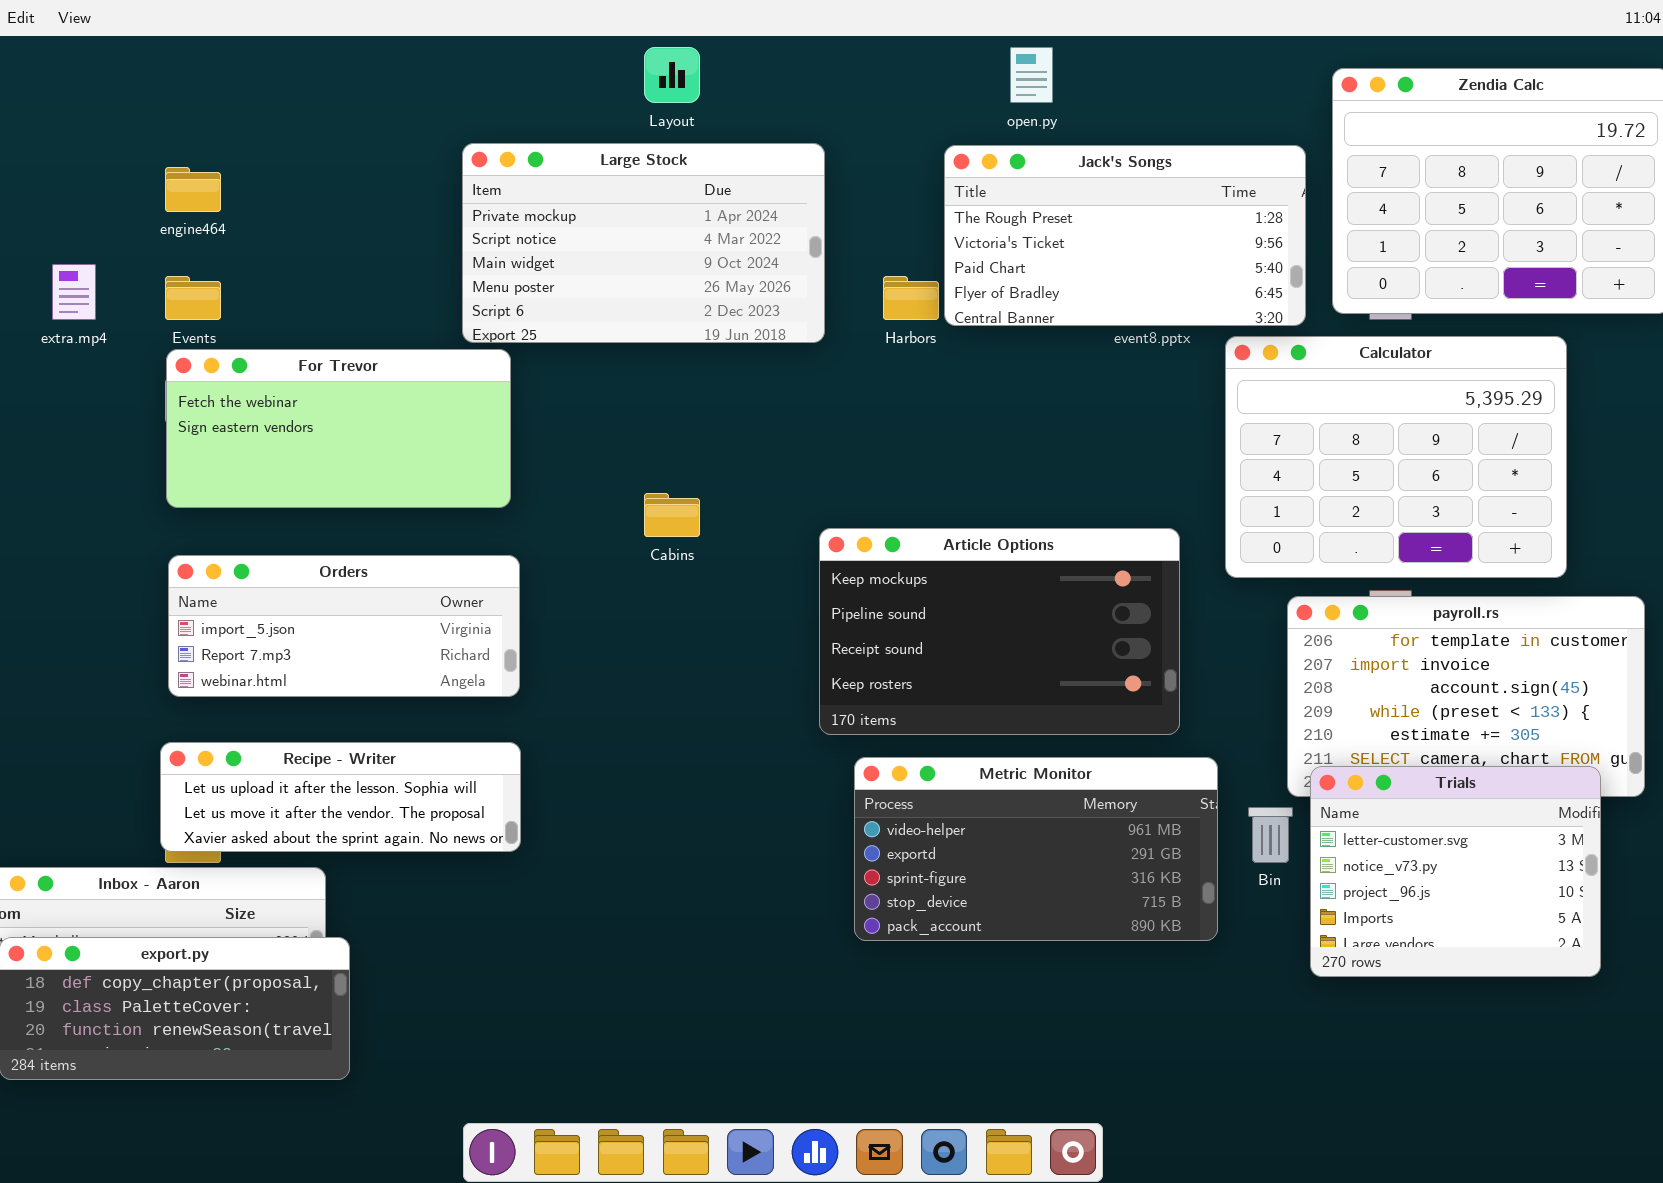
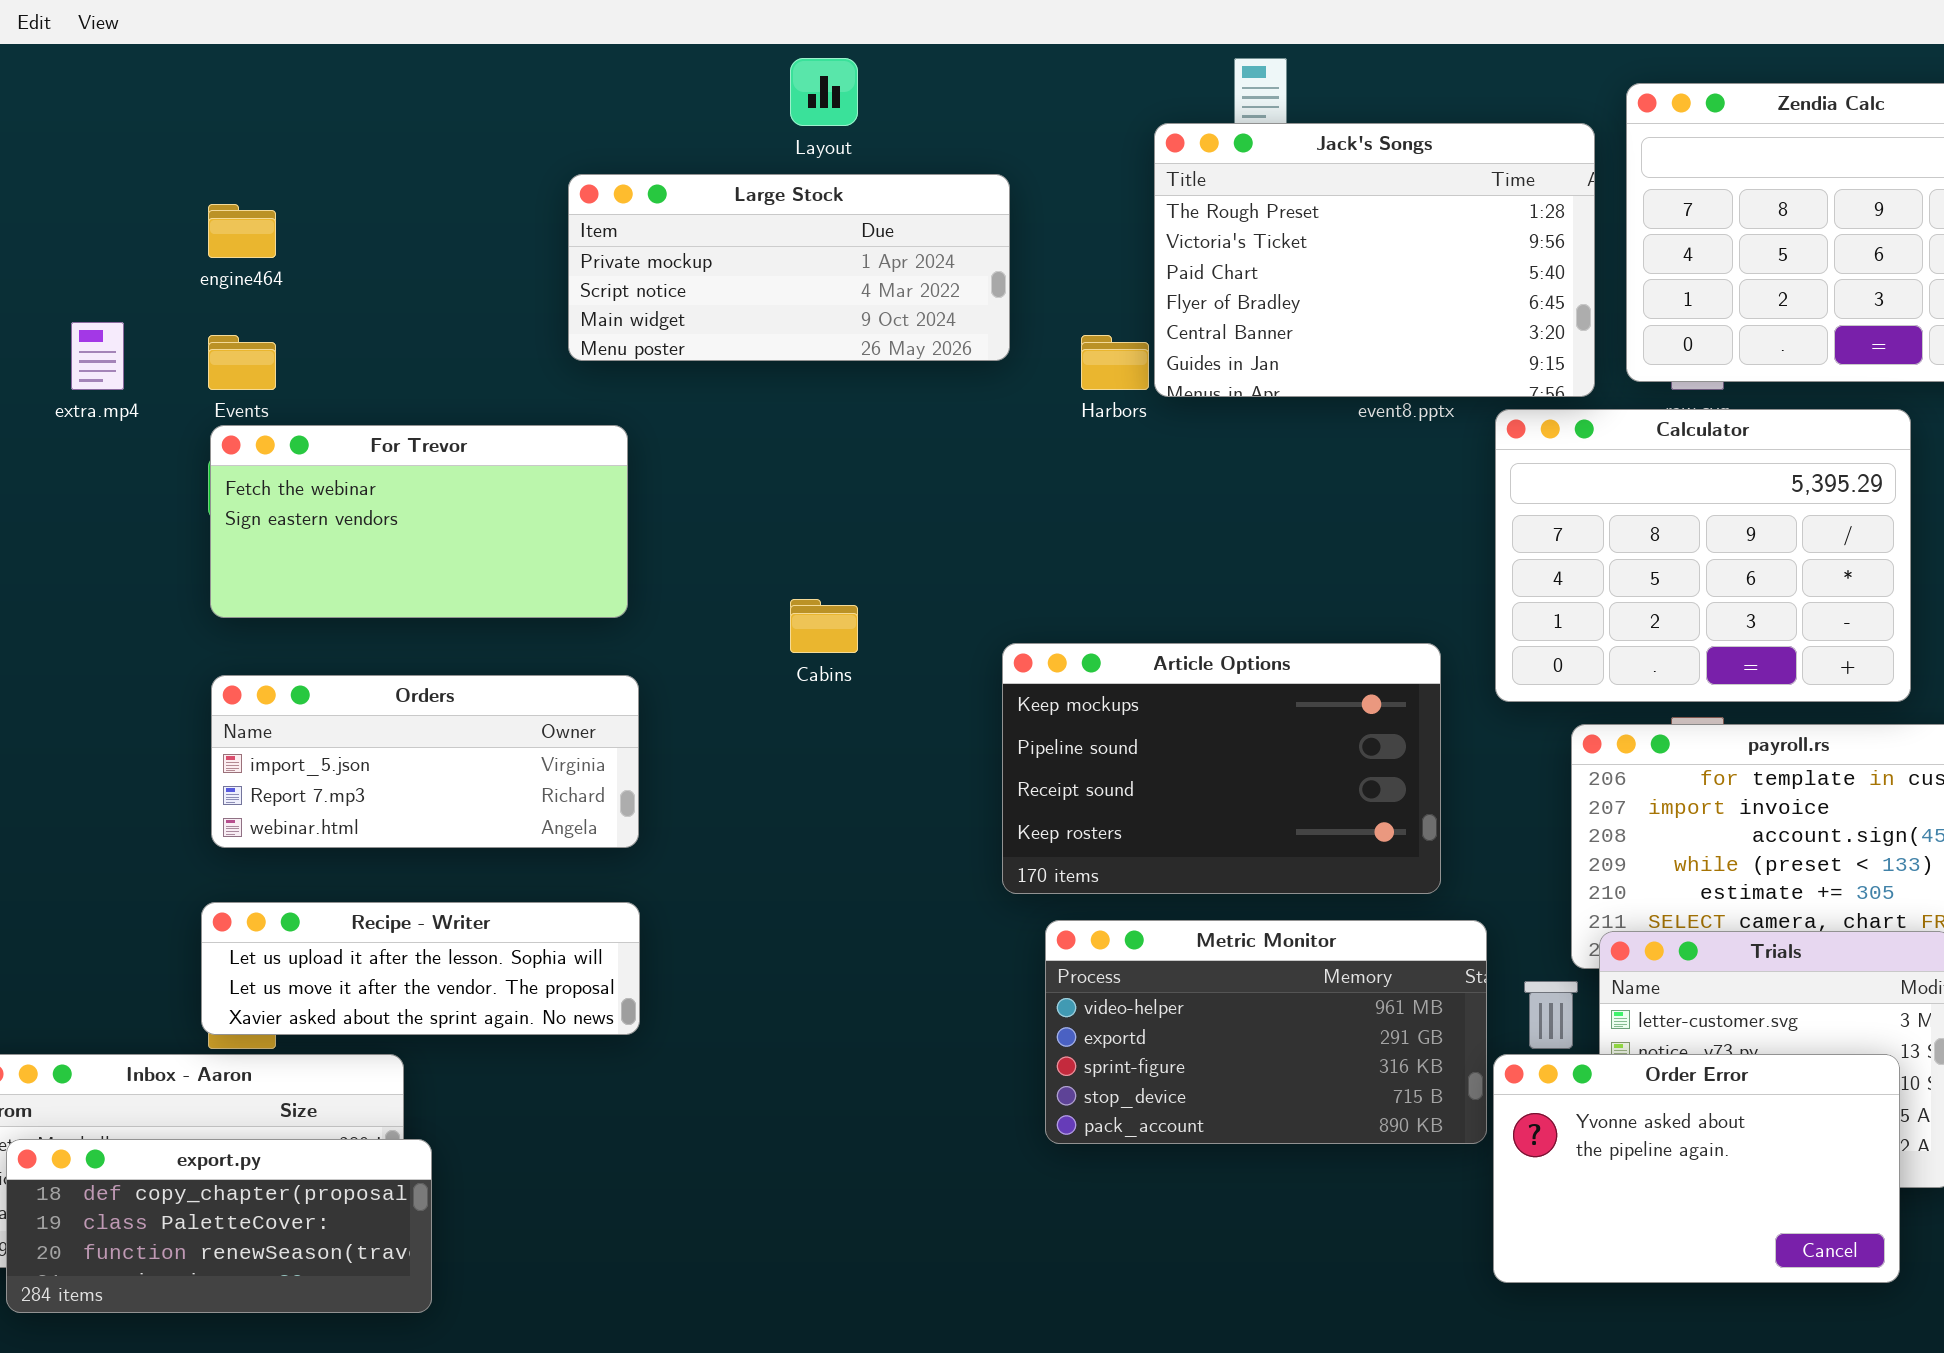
Large Stock: [462,143,825,343] -> [568,174,1010,361], resized
Jack's Songs: [944,145,1306,326] -> [1154,123,1595,397], resized
Order Error: none -> [1493,1054,1900,1283], opened

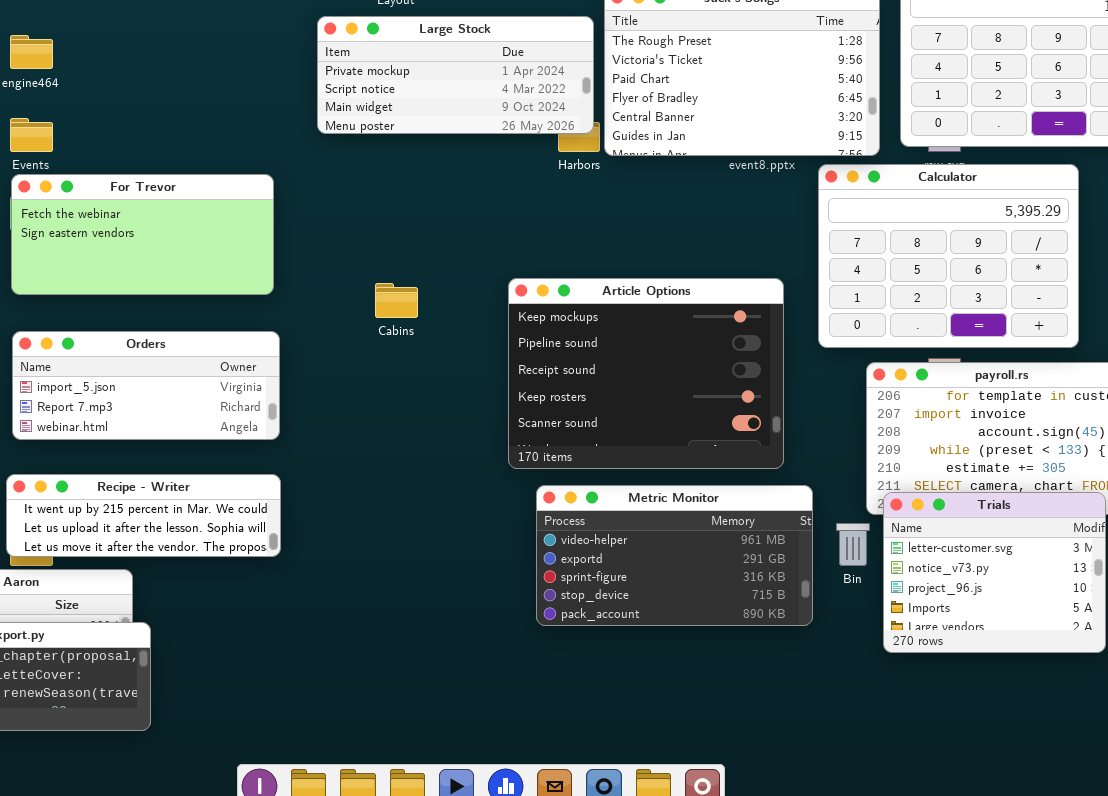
Large Stock: [568,174,1010,361] -> [317,16,594,134], moved
Article Options: [1002,643,1441,894] -> [508,278,784,469], resized
Recipe - Writer: [201,902,640,1035] -> [6,474,281,557], scrolled up 1 row
Order Error: [1493,1054,1900,1283] -> none, closed

